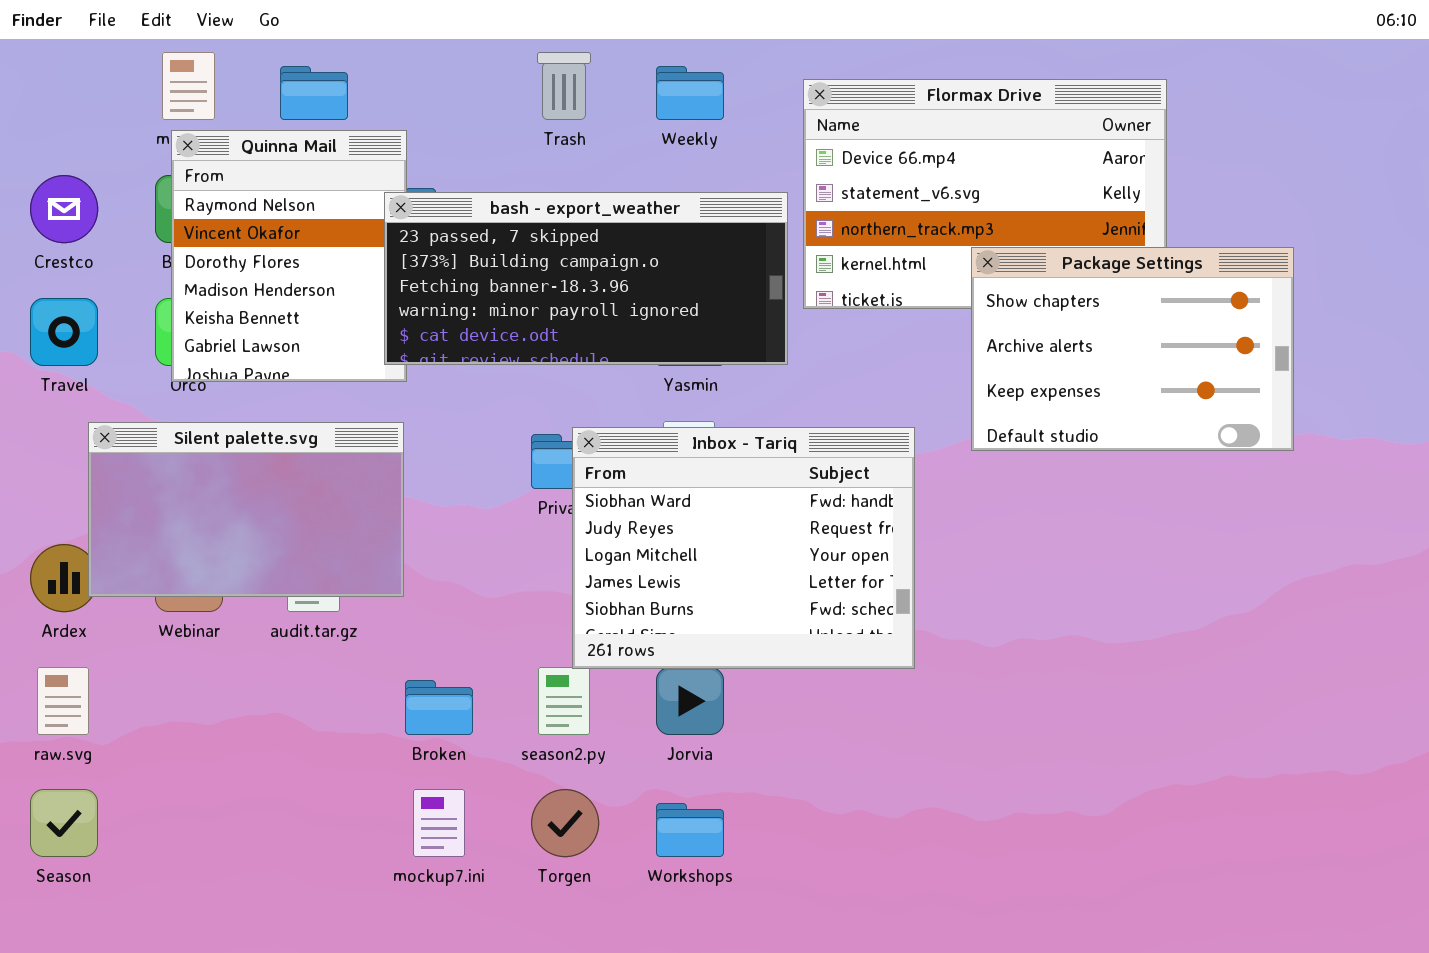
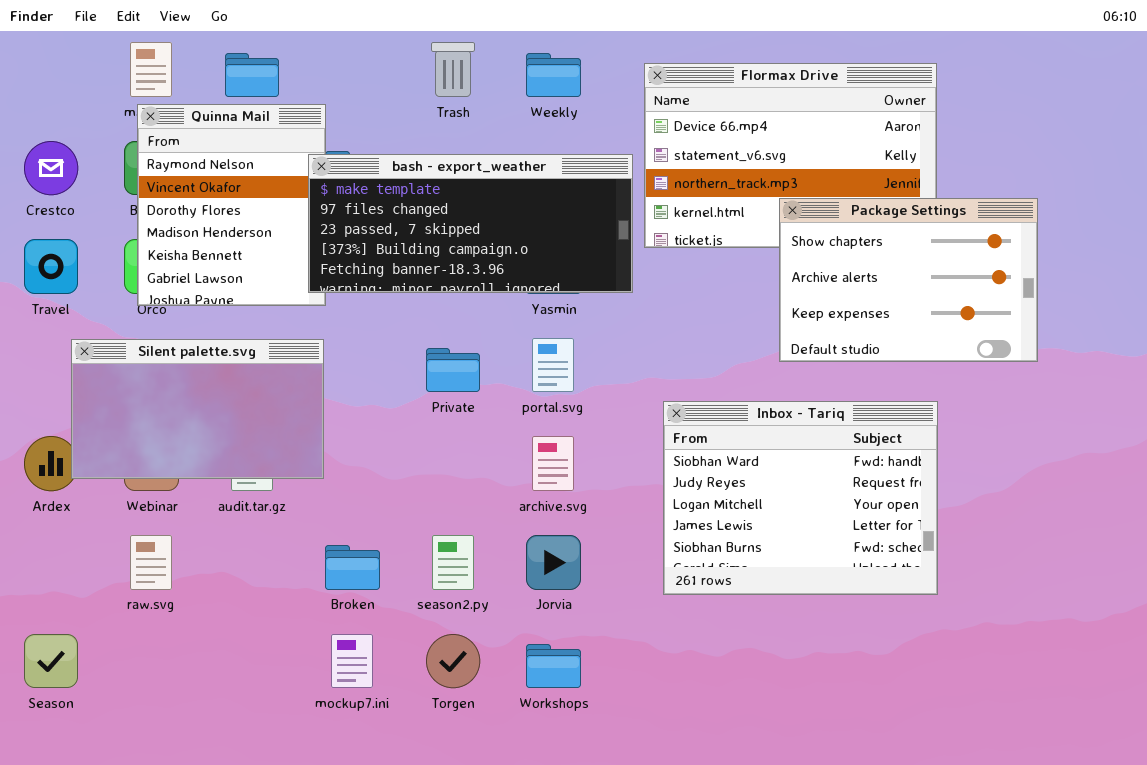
bash - export_weather: [384,192,788,365] -> [308,154,633,293], scrolled up 2 rows
Inbox - Tariq: [572,427,915,669] -> [663,401,938,595], moved
raw.svg: [37,667,89,735] -> [130,535,172,590], moved

